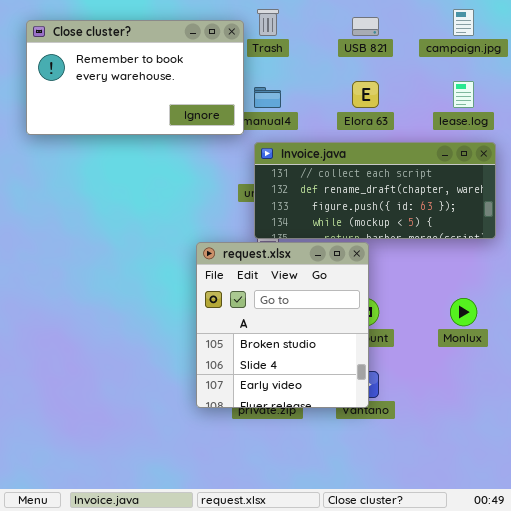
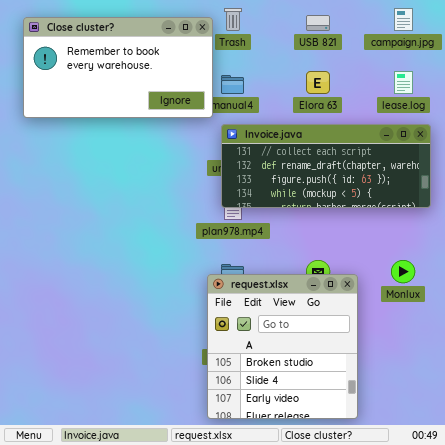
request.xlsx: [196,242,369,408] -> [207,274,358,419], moved

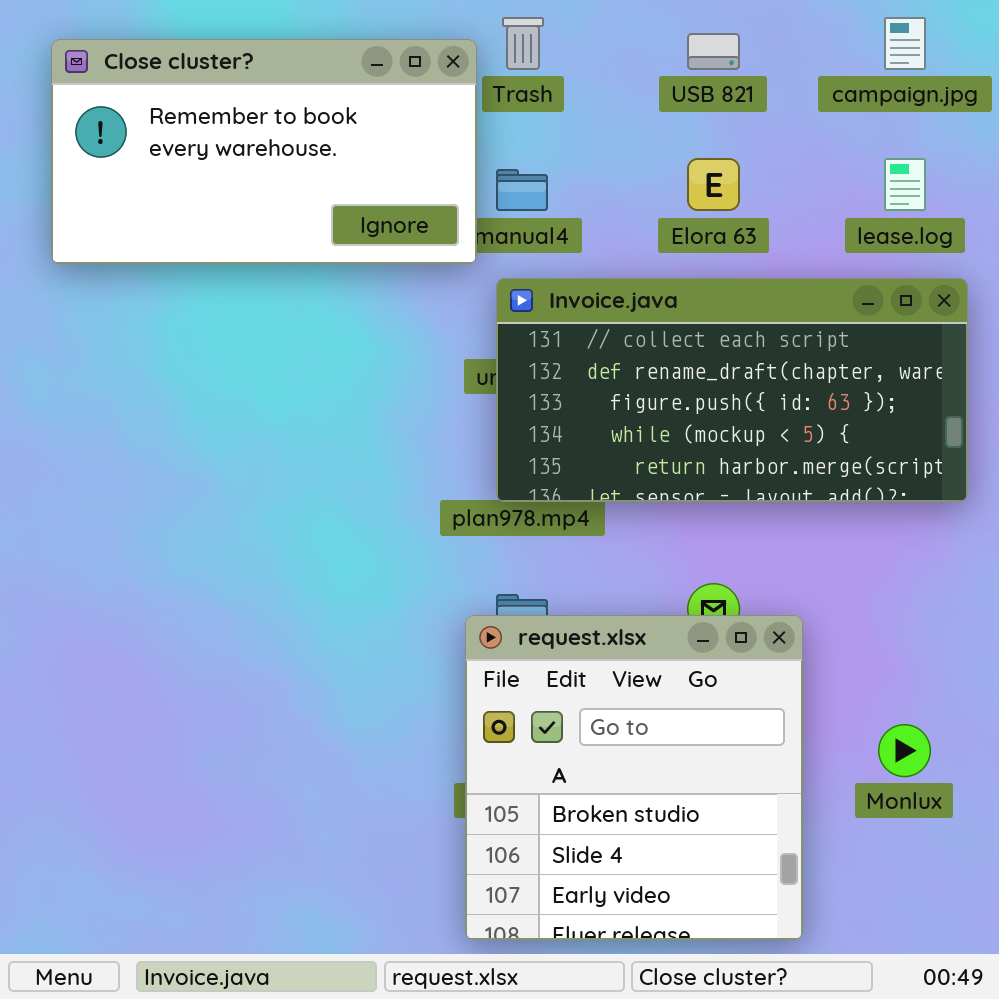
Invoice.java: [221,124,431,208] -> [496,278,968,502], resized
Monlux: [391,260,415,283] -> [878,724,931,777], moved

